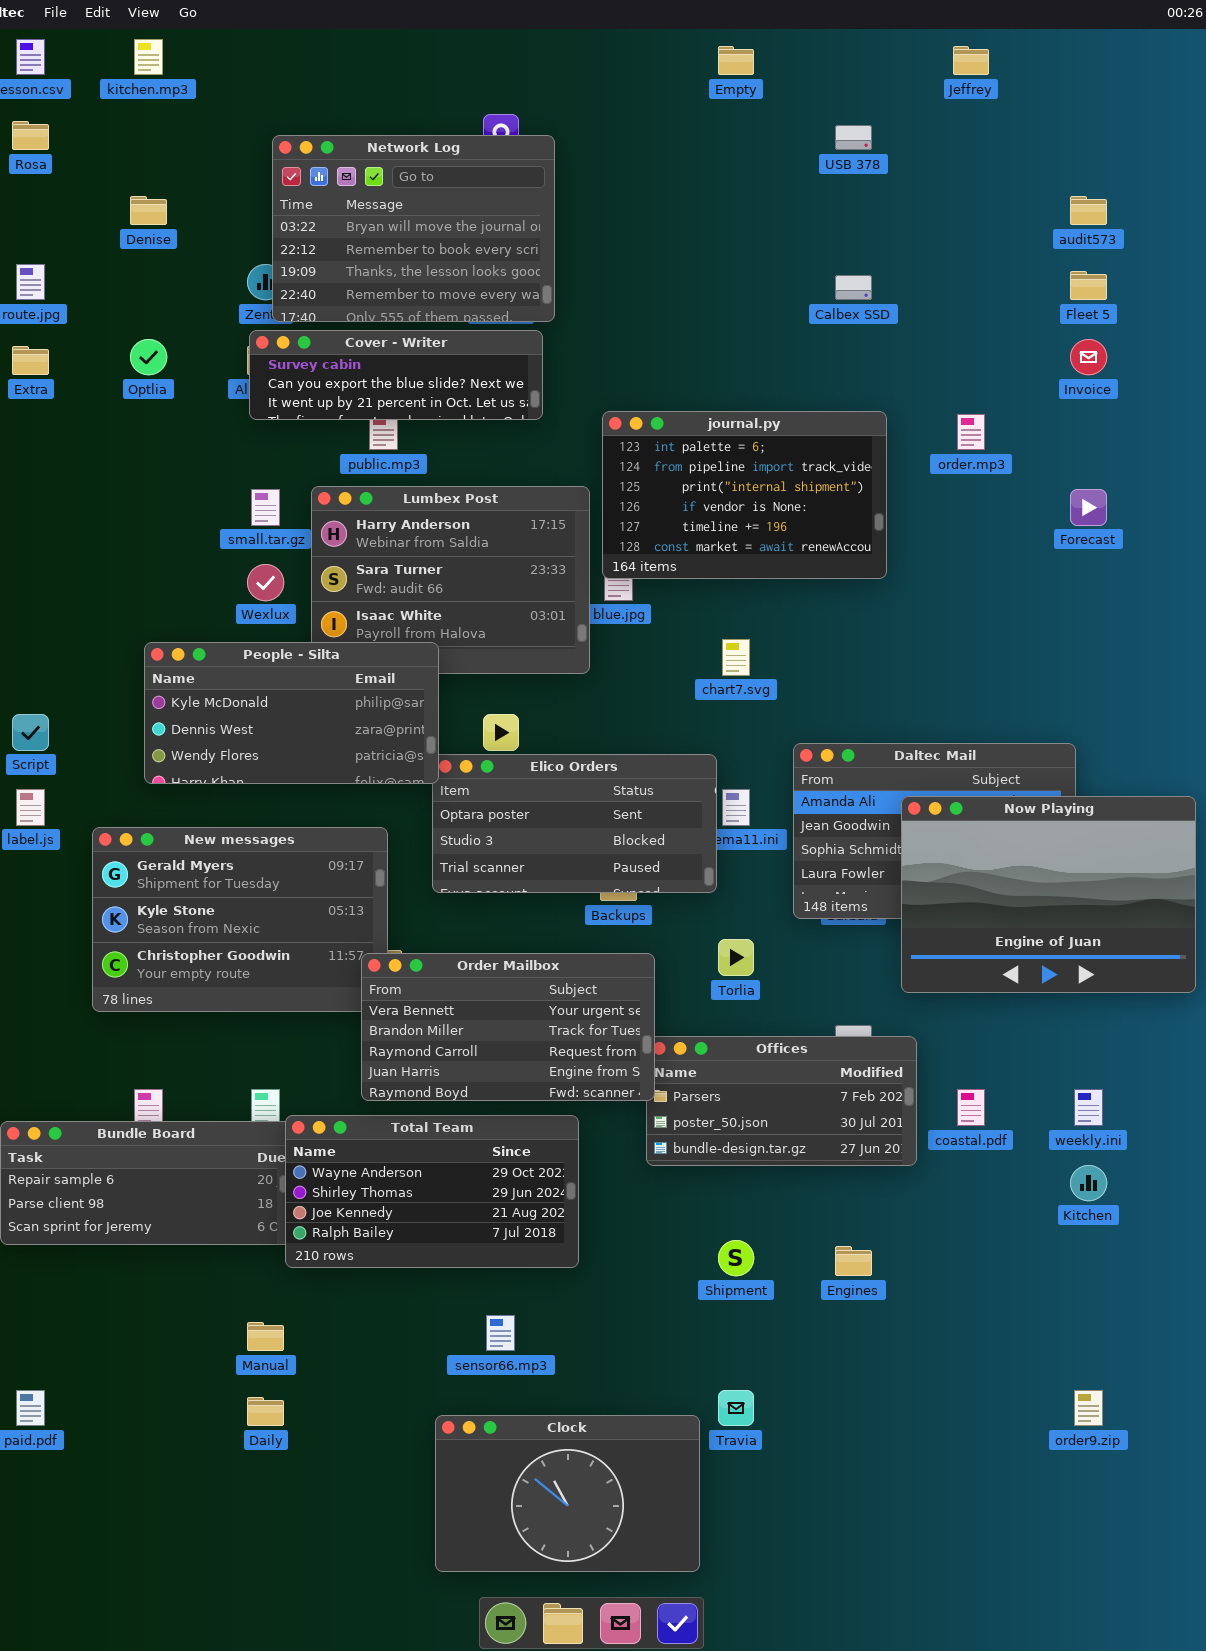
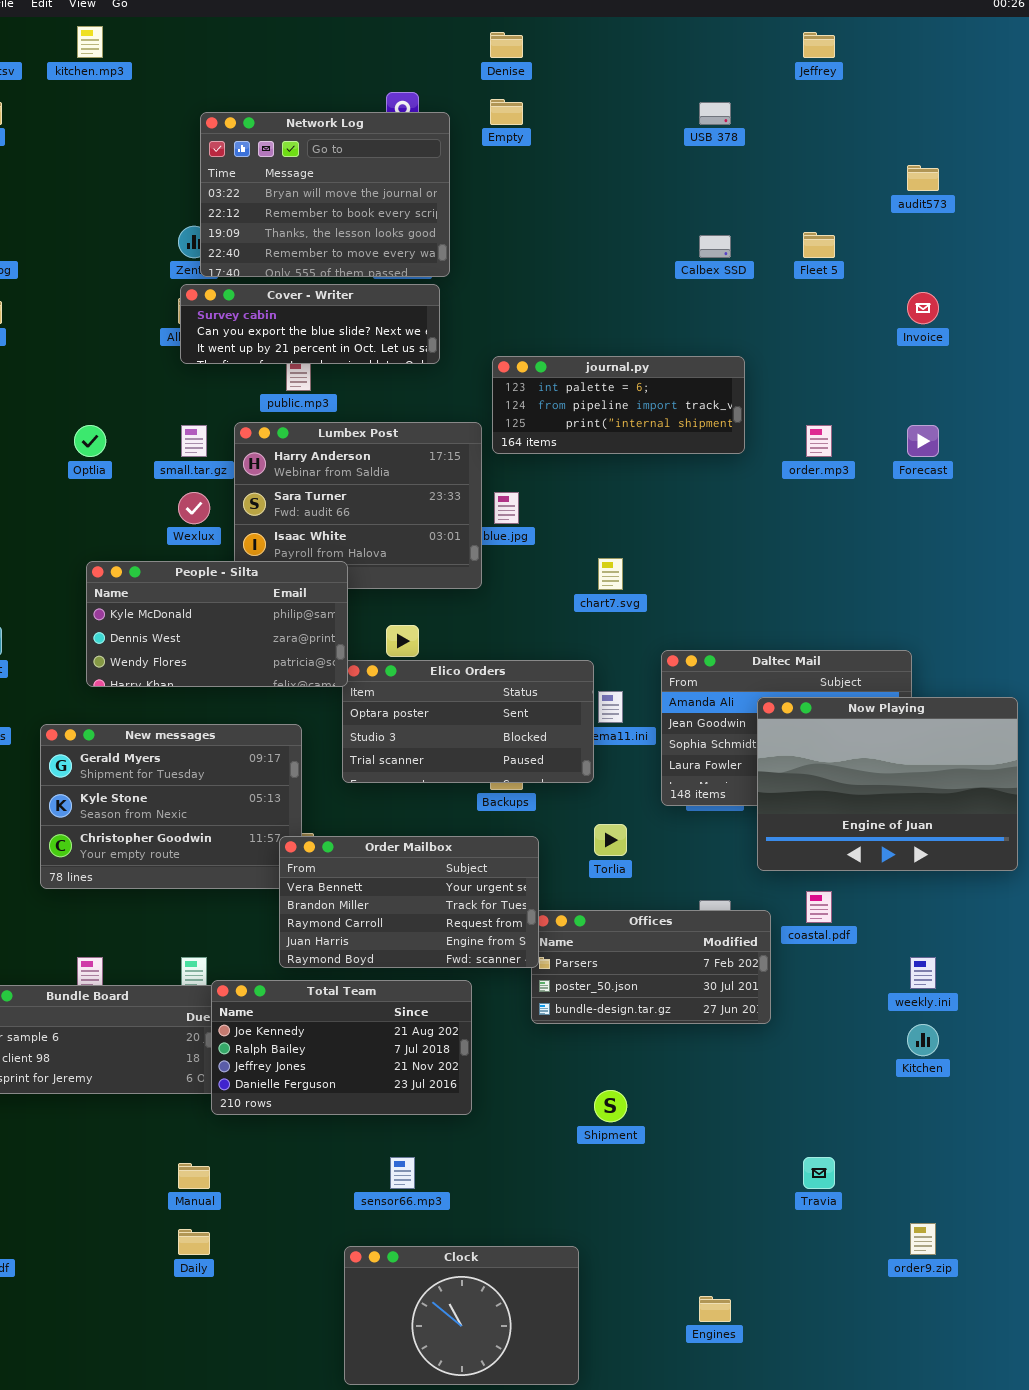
Empty: [718,46,754,75] -> [490,99,523,125], moved
Denise: [130,196,167,225] -> [490,32,523,58], moved
Fleet 5: [1070,271,1107,300] -> [803,232,835,258], moved
Optlia: [130,339,167,375] -> [74,425,106,457], moved
journal.py: [602,411,887,579] -> [492,356,745,454], resized
order.mp3: [957,414,985,450] -> [806,425,832,457], moved
coastal.pdf: [957,1089,985,1126] -> [806,891,832,923], moved
Total Team: [285,1115,579,1268] -> [211,980,472,1115], scrolled down 2 rows
Engines: [835,1246,872,1276] -> [699,1296,731,1322], moved
Travia: [718,1390,754,1426] -> [803,1157,835,1189], moved

